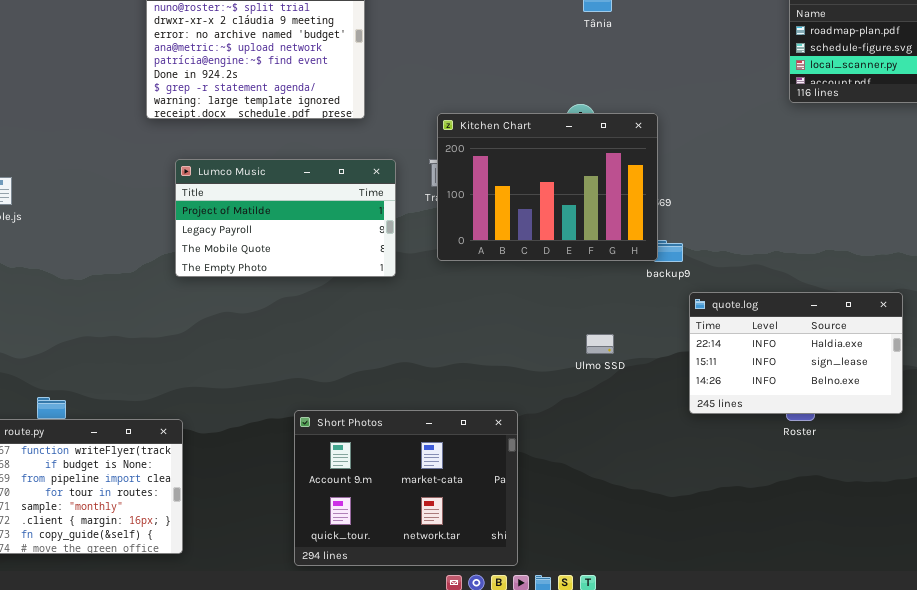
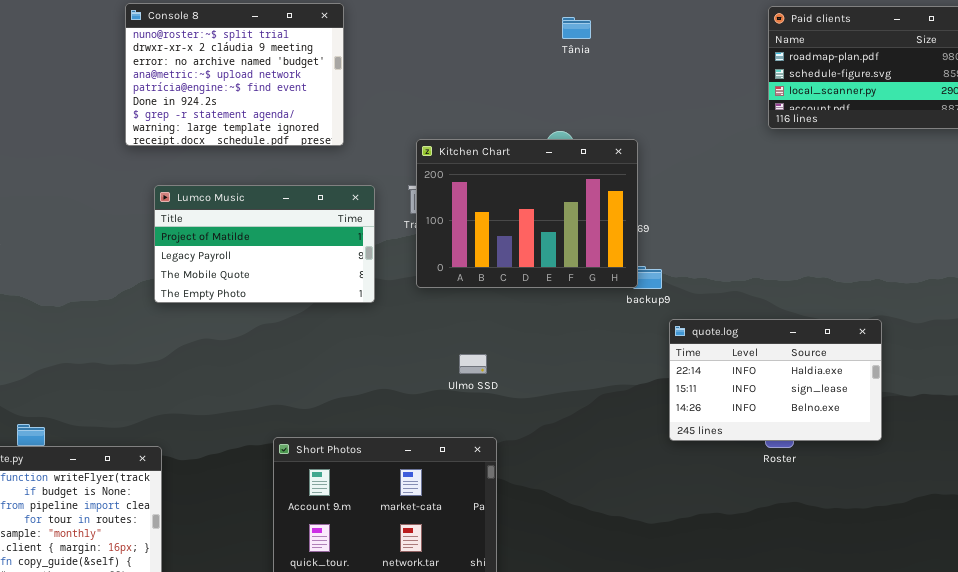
Ulmo SSD: [586,334,614,354] -> [459,354,487,374], moved

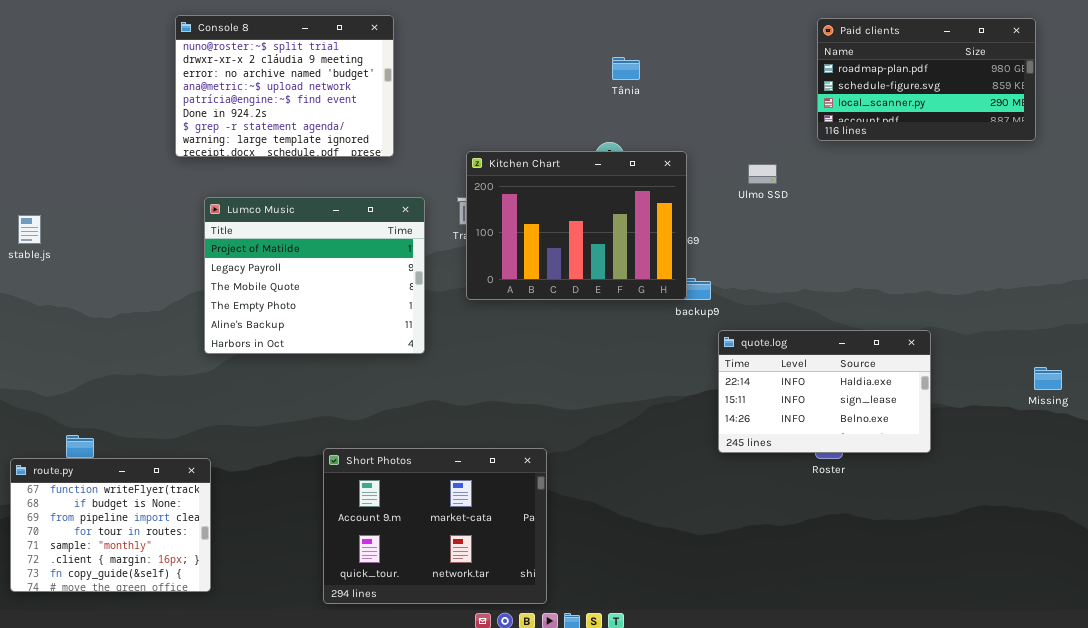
Tânia: [562,17,591,39] -> [612,57,640,80], moved
Lumco Music: [154,185,375,303] -> [204,197,425,354], resized
Ulmo SSD: [459,354,487,374] -> [748,164,777,184], moved

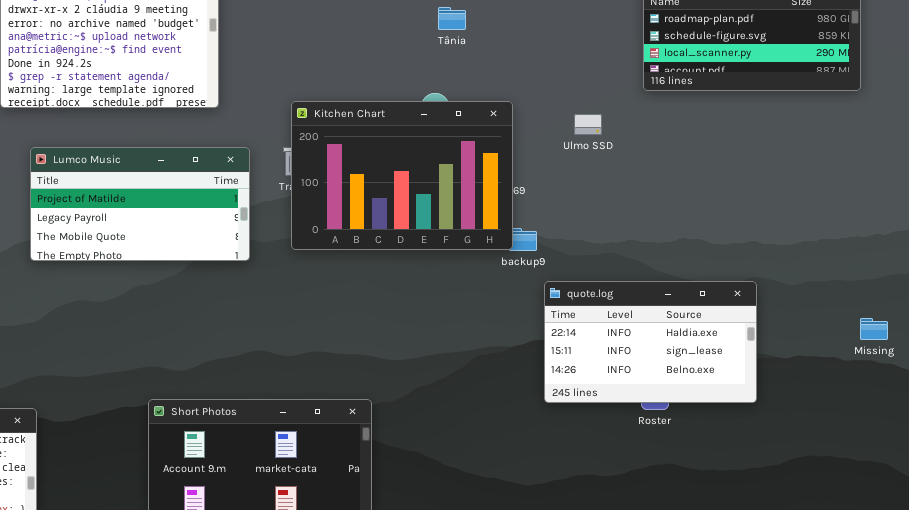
Lumco Music: [204,197,425,354] -> [30,147,250,261], resized

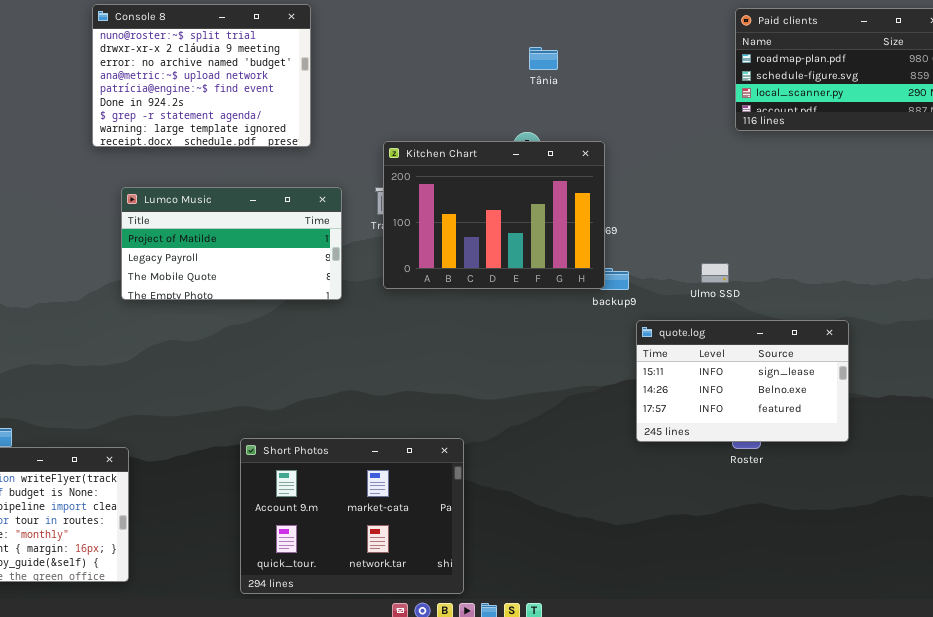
Ulmo SSD: [574,114,602,135] -> [701,263,729,283], moved
quote.log: [544,281,757,403] -> [636,320,849,442], scrolled down 1 row

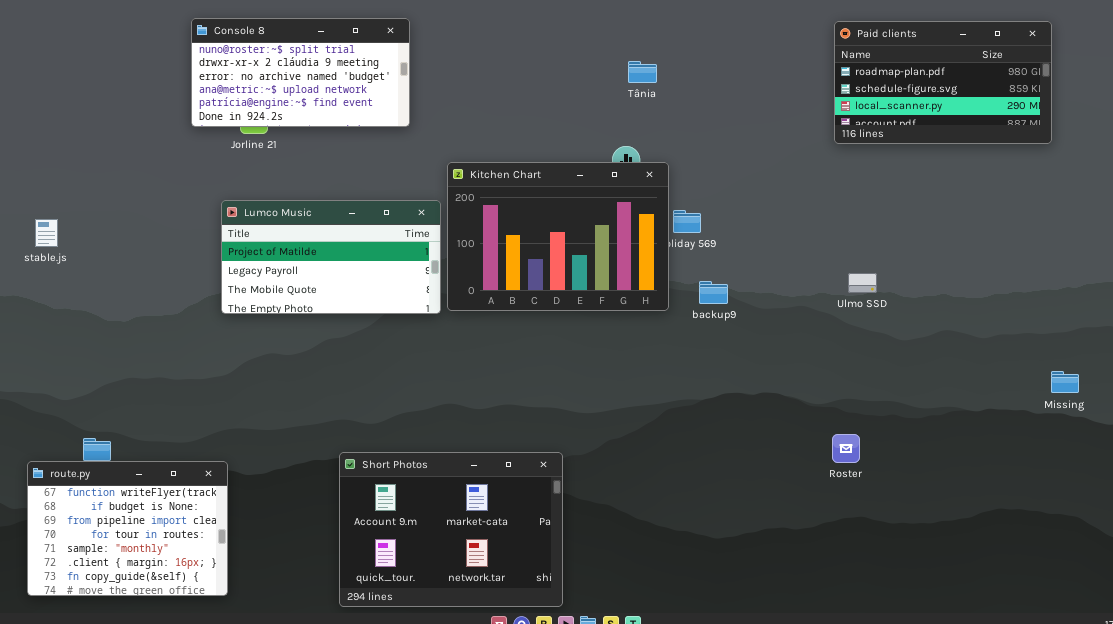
Console 8: [92,4,311,147] -> [191,18,410,127], resized
Kitchen Chart: [383,141,605,289] -> [447,162,669,311], moved
Ulmo SSD: [701,263,729,283] -> [848,273,877,293], moved
quote.log: [636,320,849,442] -> none, closed

